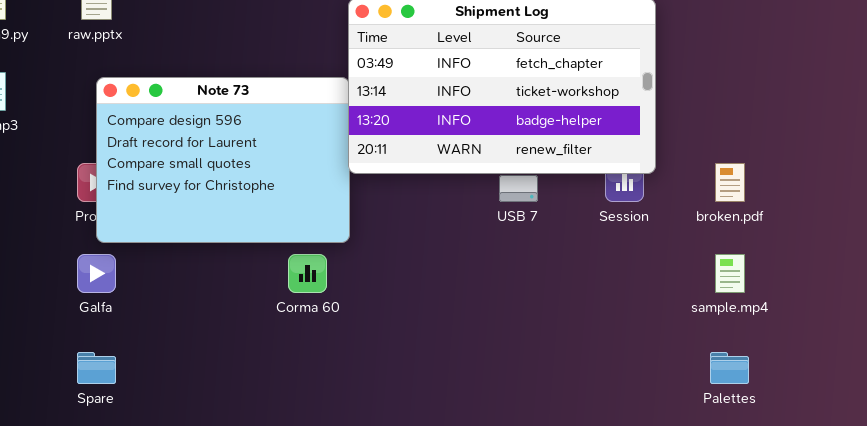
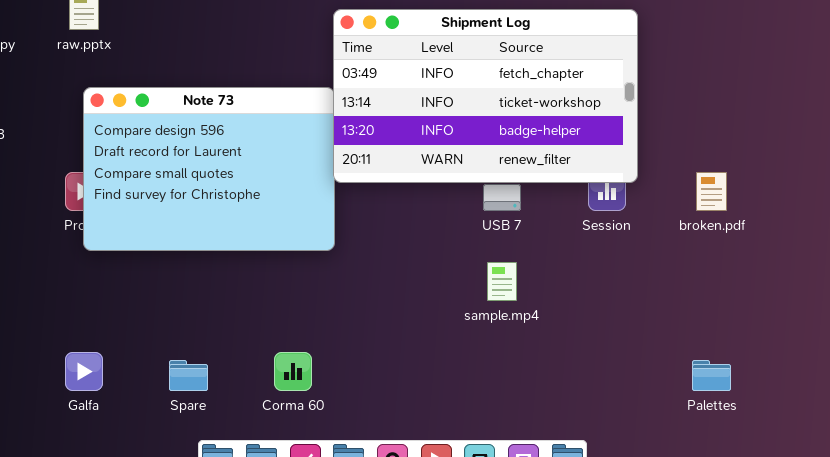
Galfa: [77,254,116,293] -> [65,352,103,391], moved
Corma 60: [288,254,327,293] -> [274,352,312,391], moved
sample.mp4: [715,254,745,293] -> [487,262,517,301], moved
Spare: [77,352,116,384] -> [169,360,208,391], moved

